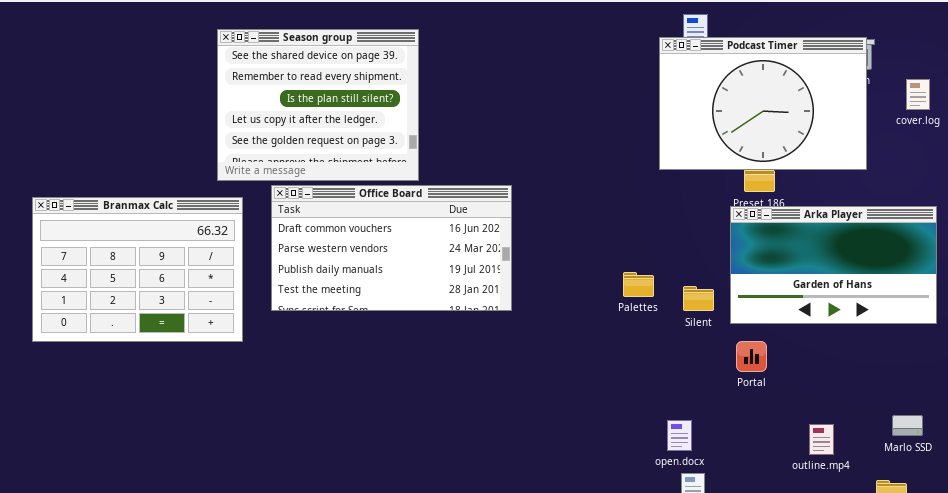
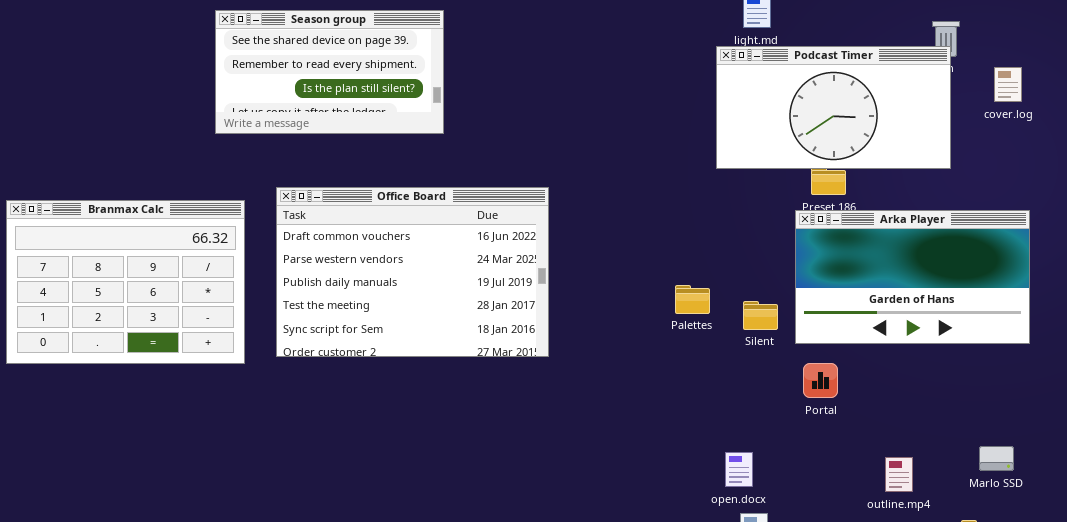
Season group: [217,29,419,181] -> [215,10,444,134], resized
Podcast Timer: [659,37,867,170] -> [716,46,951,169], resized
Office Board: [271,185,512,311] -> [276,187,549,357], resized

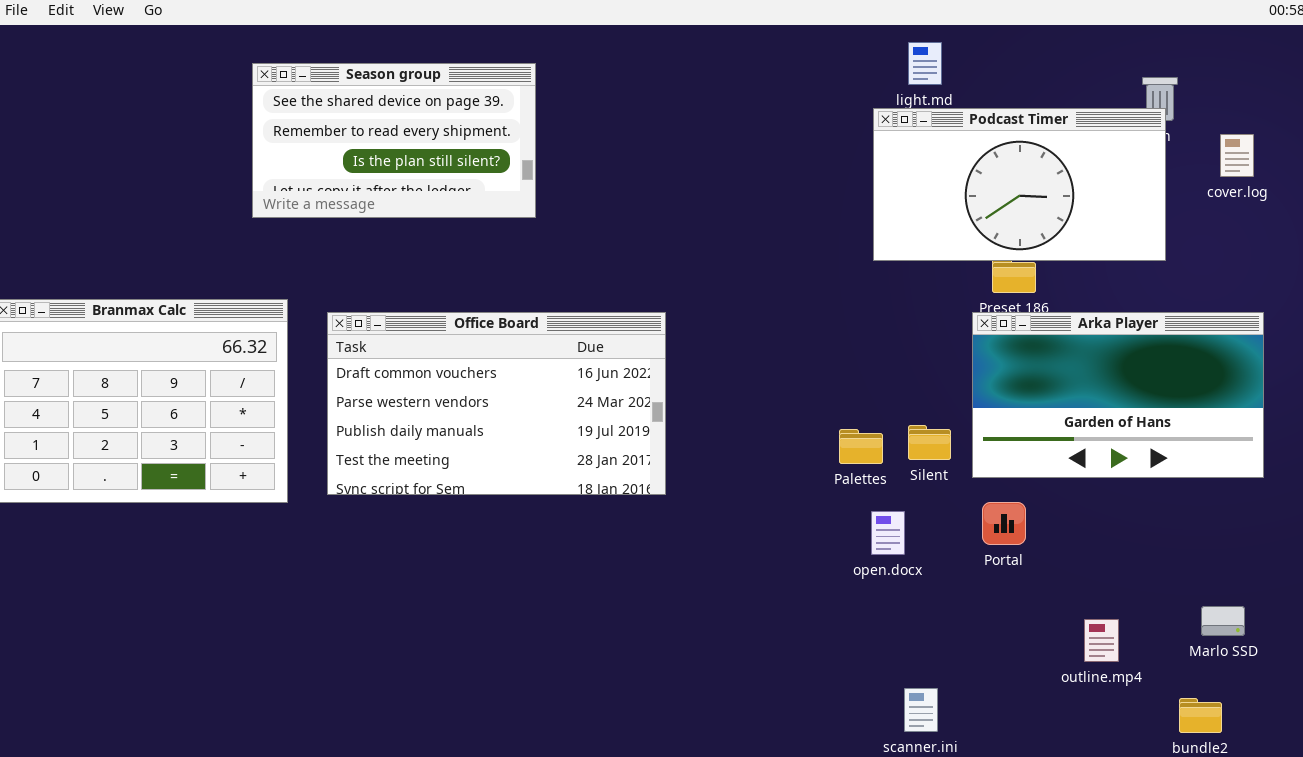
Office Board: [276,187,549,357] -> [327,312,666,495], resized
Palettes: [675,285,710,314] -> [839,429,883,464], moved
open.docx: [725,452,753,487] -> [871,511,905,555], moved

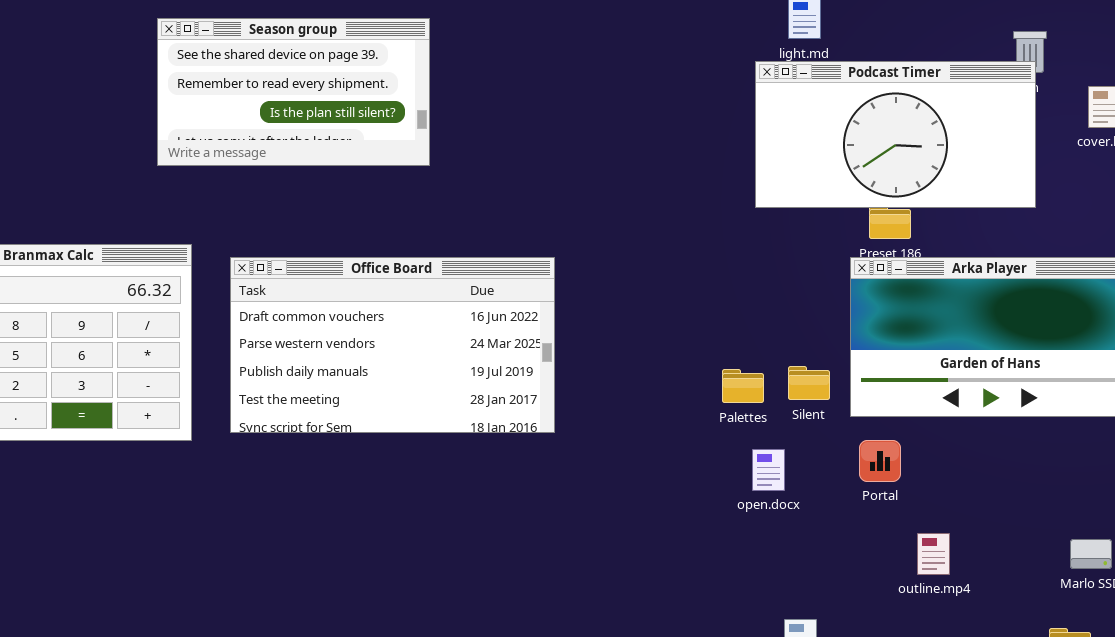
outline.mp4: [1084,619,1119,662] -> [917,533,950,575], moved

